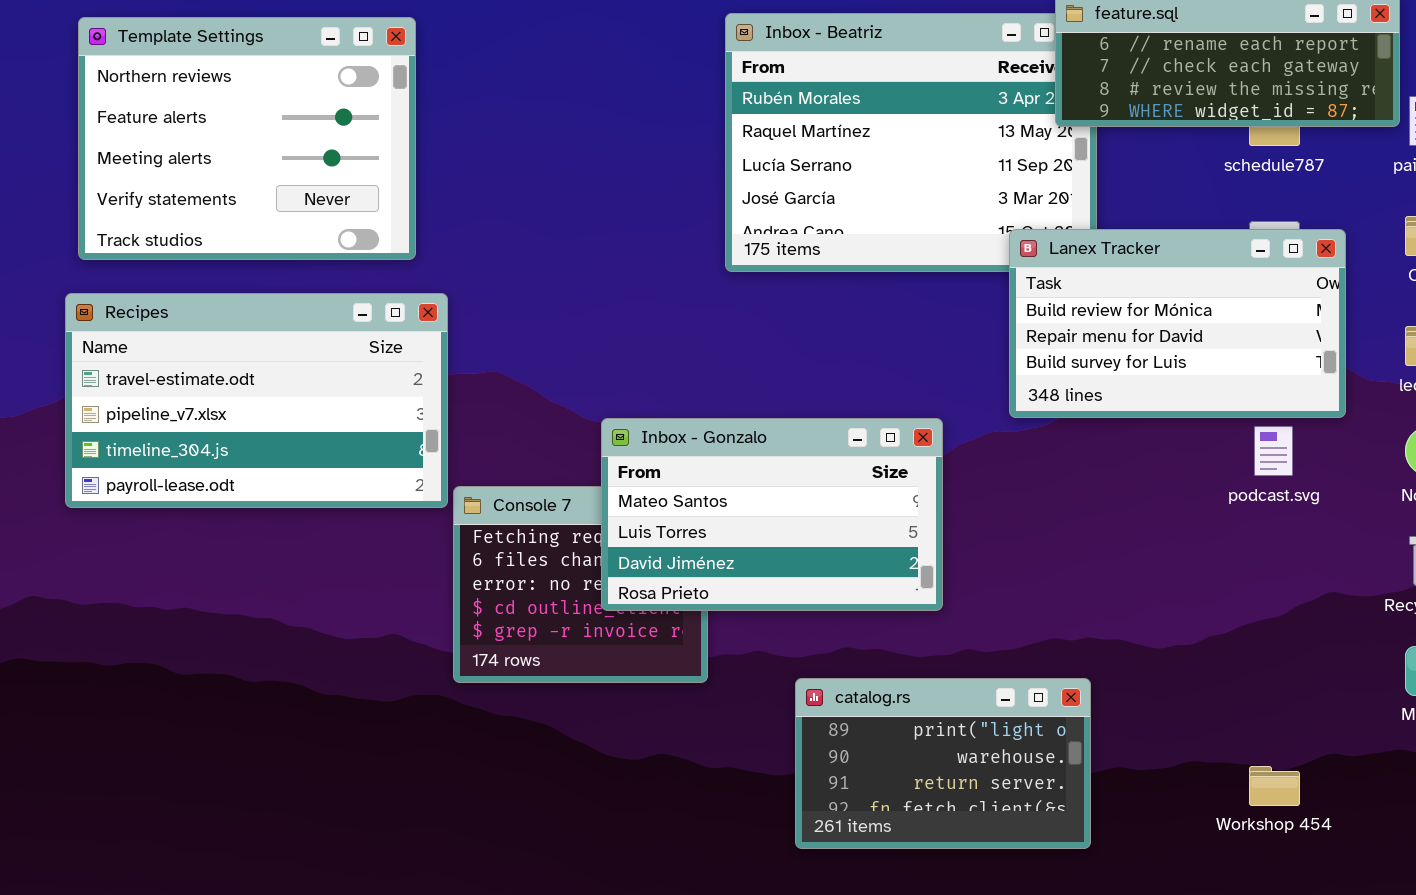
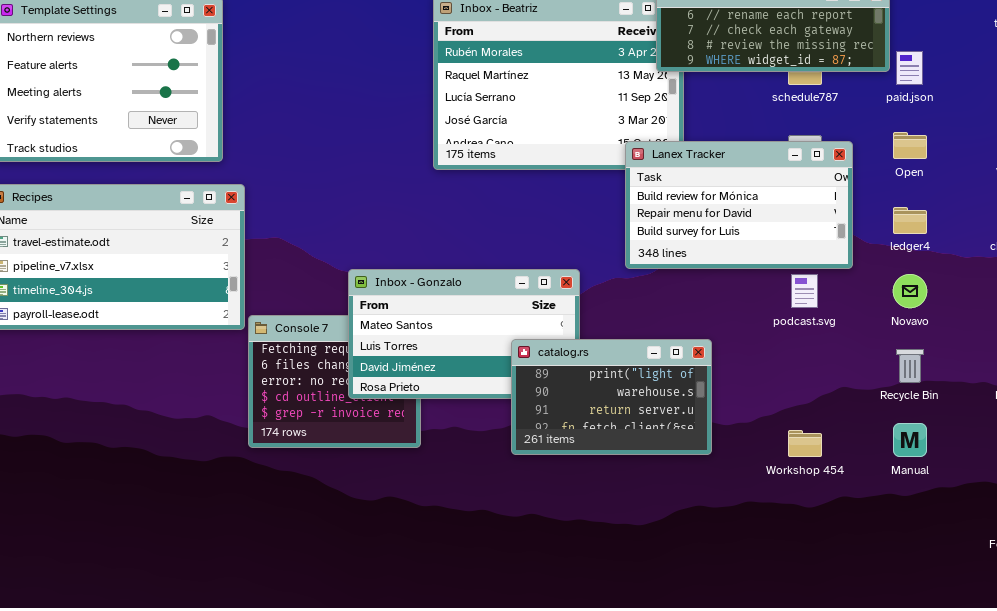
catalog.rs: [795,678,1091,849] -> [511,339,712,455], moved
Workshop 454: [1249,766,1300,806] -> [788,430,822,457], moved

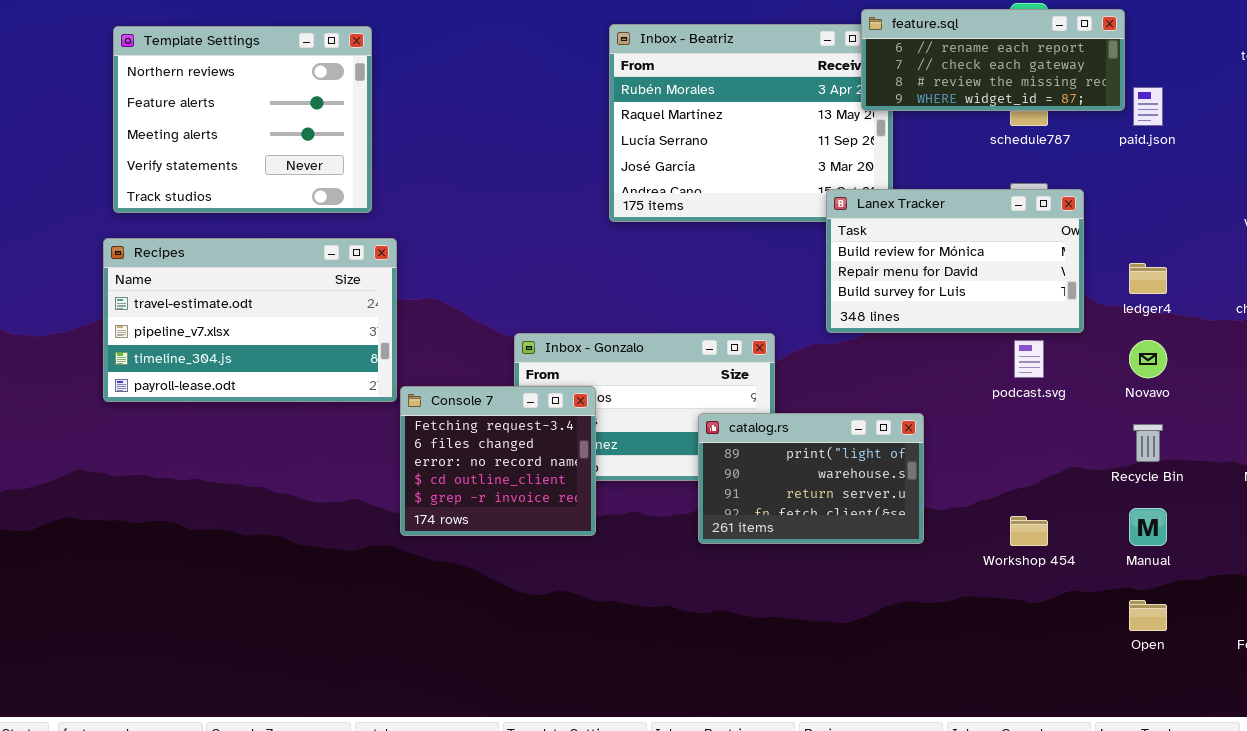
Open: [893,132,927,159] -> [1129,600,1167,631], moved
Console 7: [248,315,421,448] -> [400,386,596,536], raised

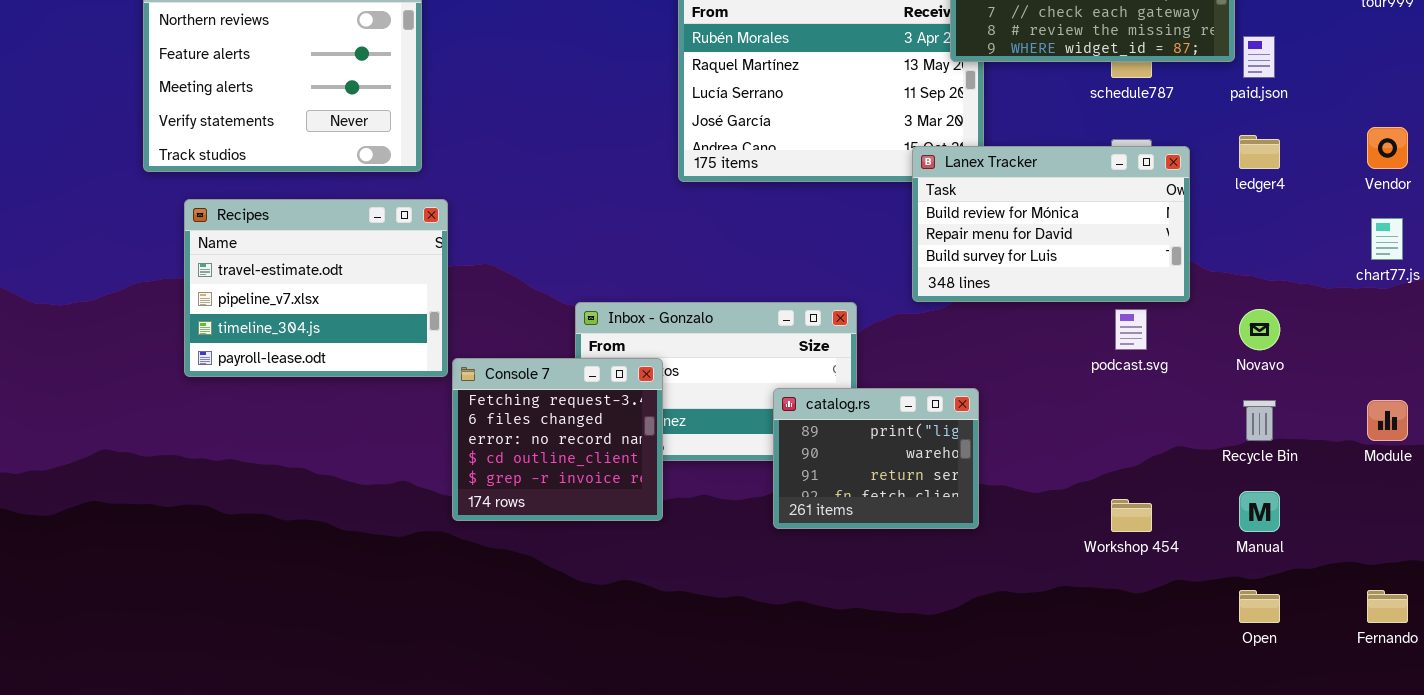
Recipes: [103,238,397,402] -> [184,199,448,377], resized
ledger4: [1129,263,1167,294] -> [1239,135,1280,169], moved
catalog.rs: [698,413,924,544] -> [773,388,979,529], resized

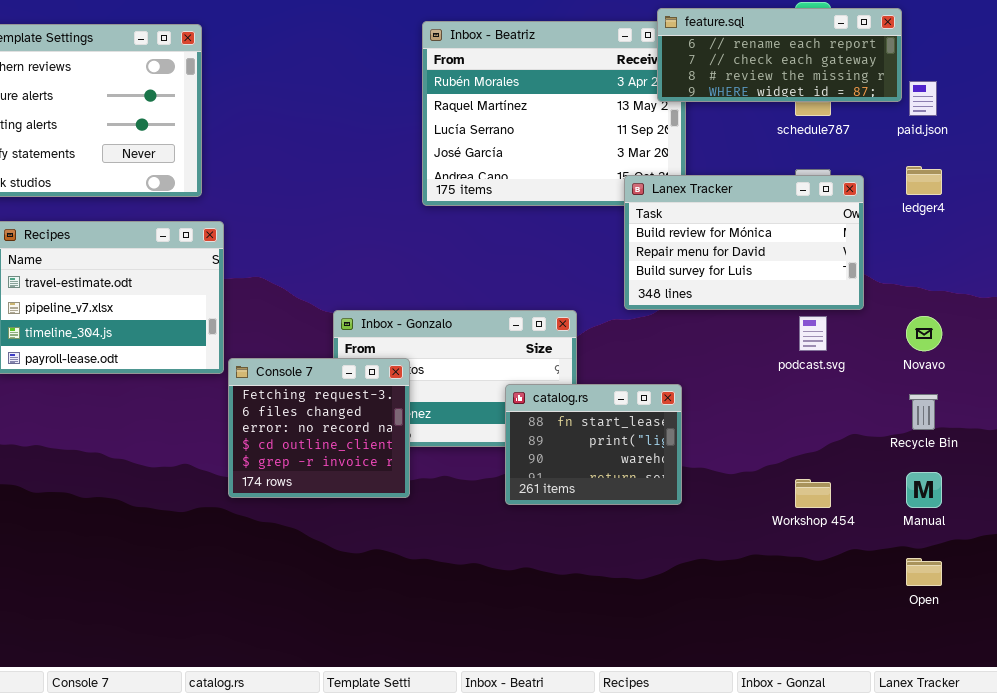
catalog.rs: [773,388,979,529] -> [505,384,682,505], scrolled up 1 row

